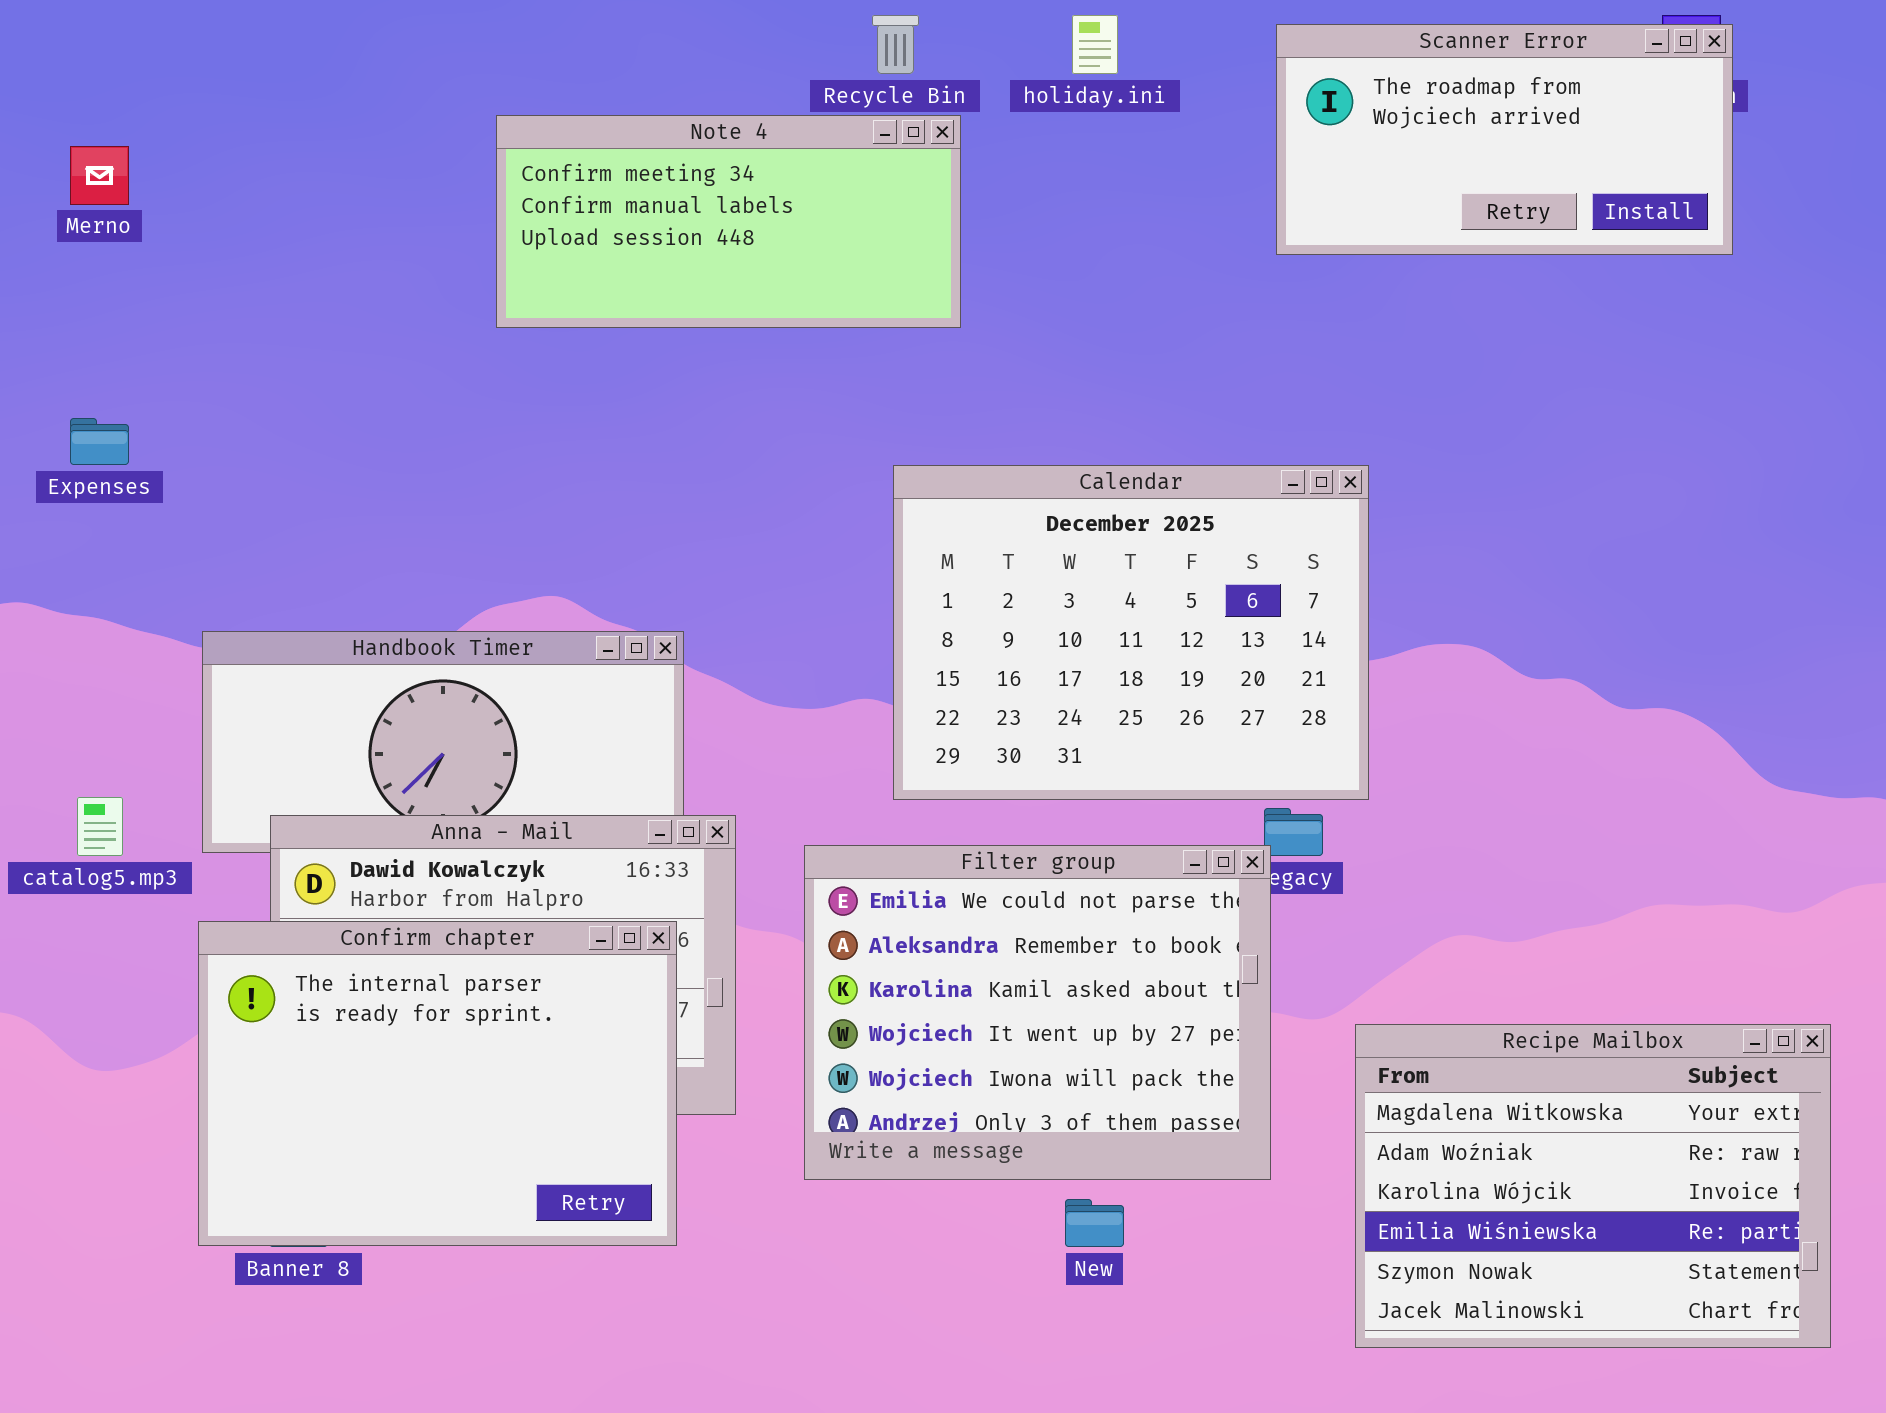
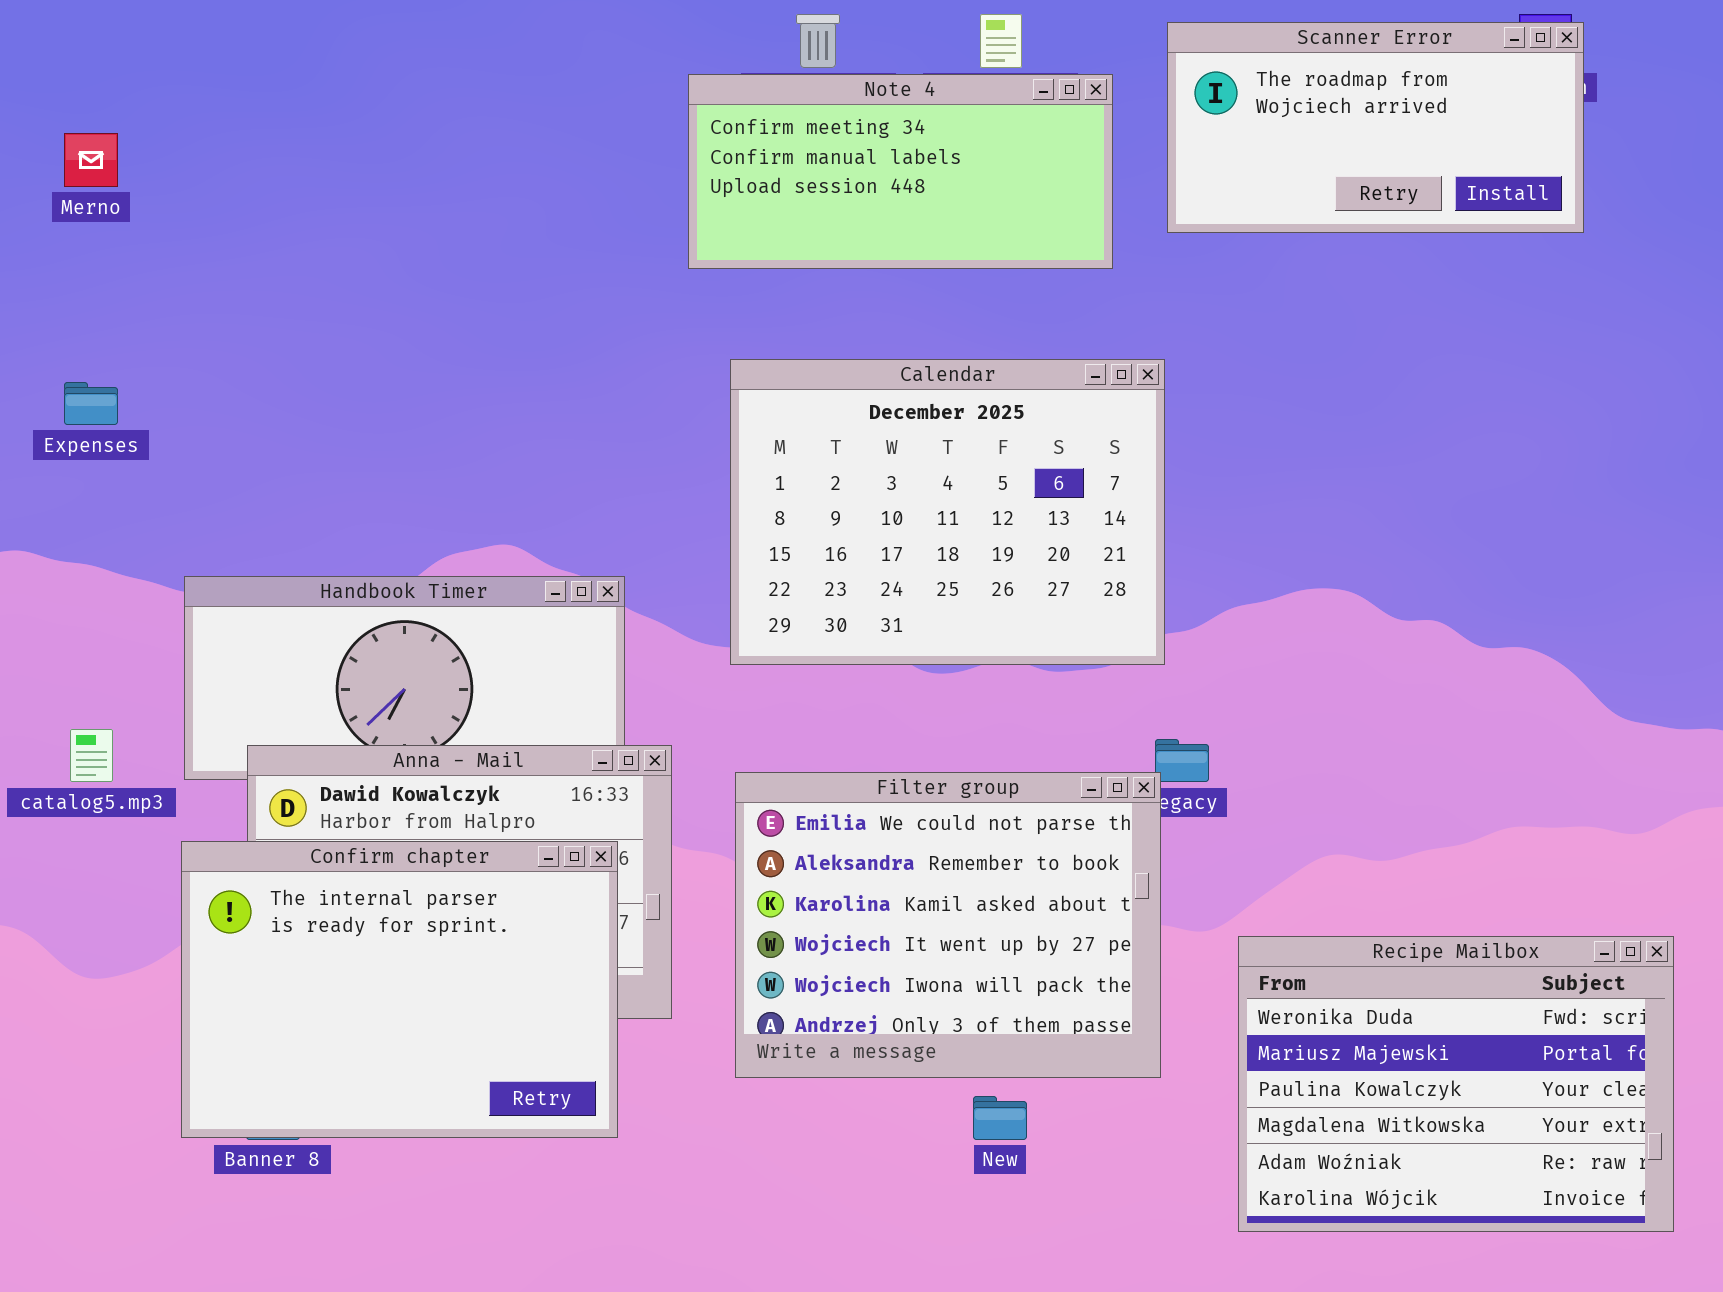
Note 4: [496,115,961,328] -> [688,74,1113,269], moved
Calendar: [893,465,1369,800] -> [730,359,1165,665], moved
Recipe Mailbox: [1355,1024,1831,1348] -> [1238,936,1674,1232], scrolled up 3 rows

